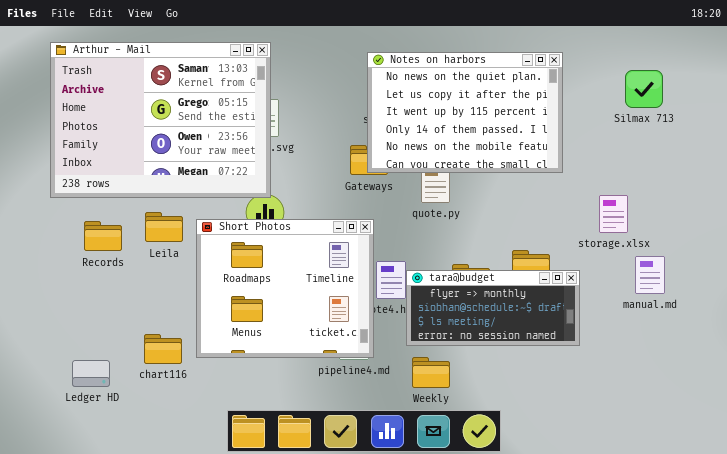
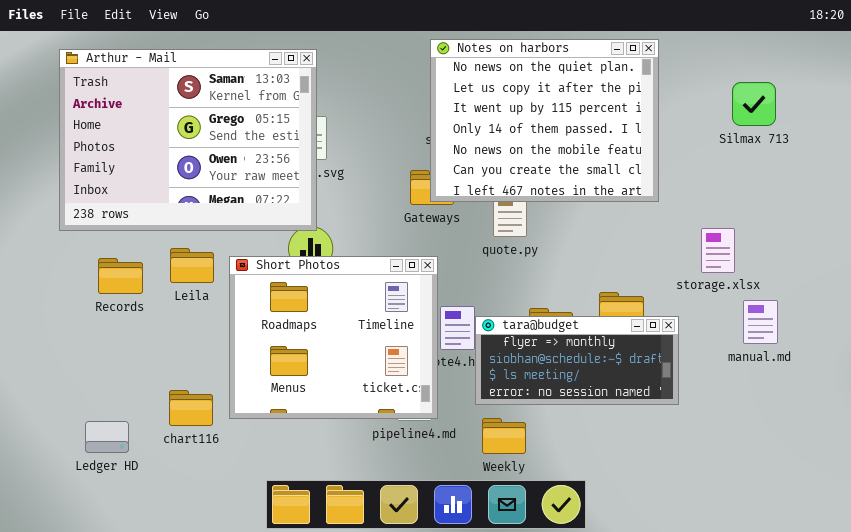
Notes on harbors: [367,52,563,173] -> [430,39,659,202], resized

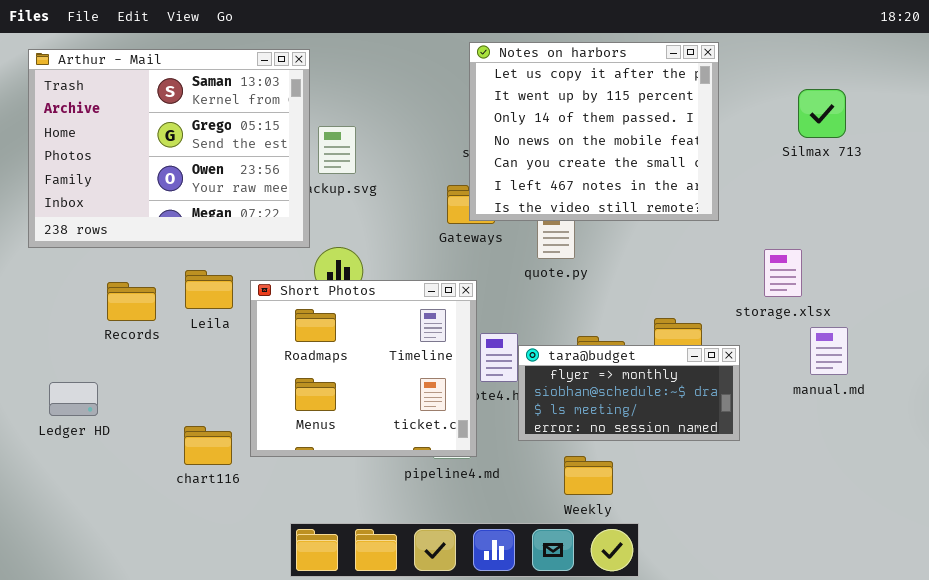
Notes on harbors: [430,39,659,202] -> [469,42,719,221], scrolled down 1 row
Arthur - Mail: [59,49,317,231] -> [28,49,310,248], moved
Weekly: [482,418,526,454] -> [564,456,613,495], moved
Ledger HD: [85,421,129,453] -> [49,382,98,416], moved

